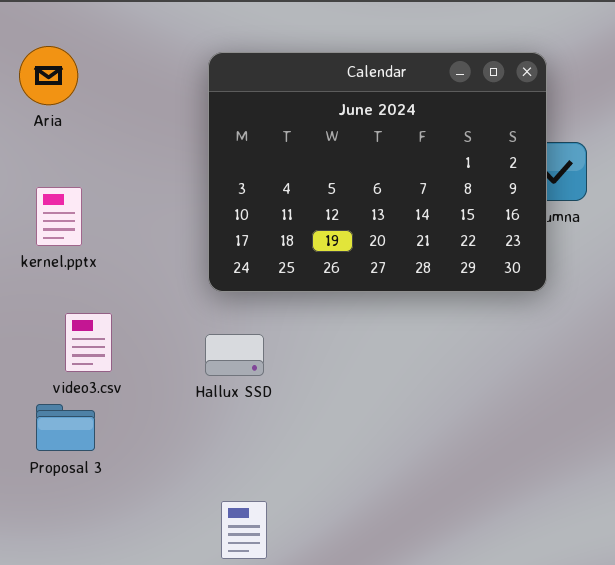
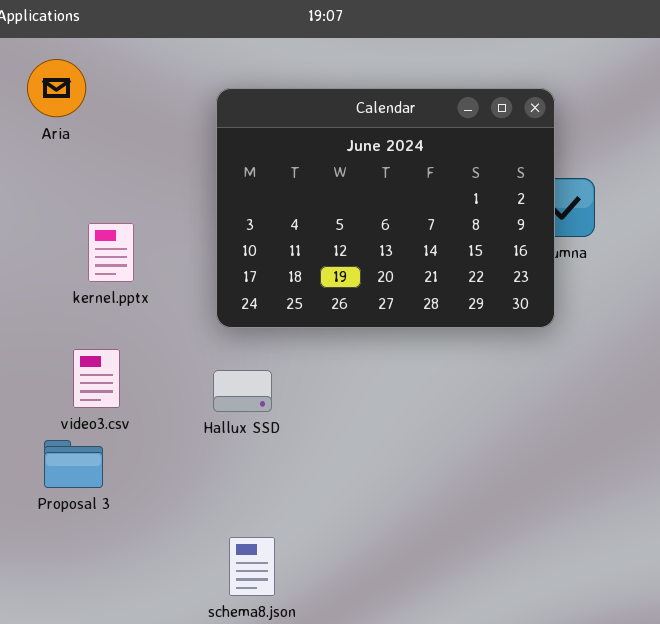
Aria: [19,46,78,105] -> [27,59,86,117], moved
kernel.pptx: [36,187,82,246] -> [88,223,134,282], moved

